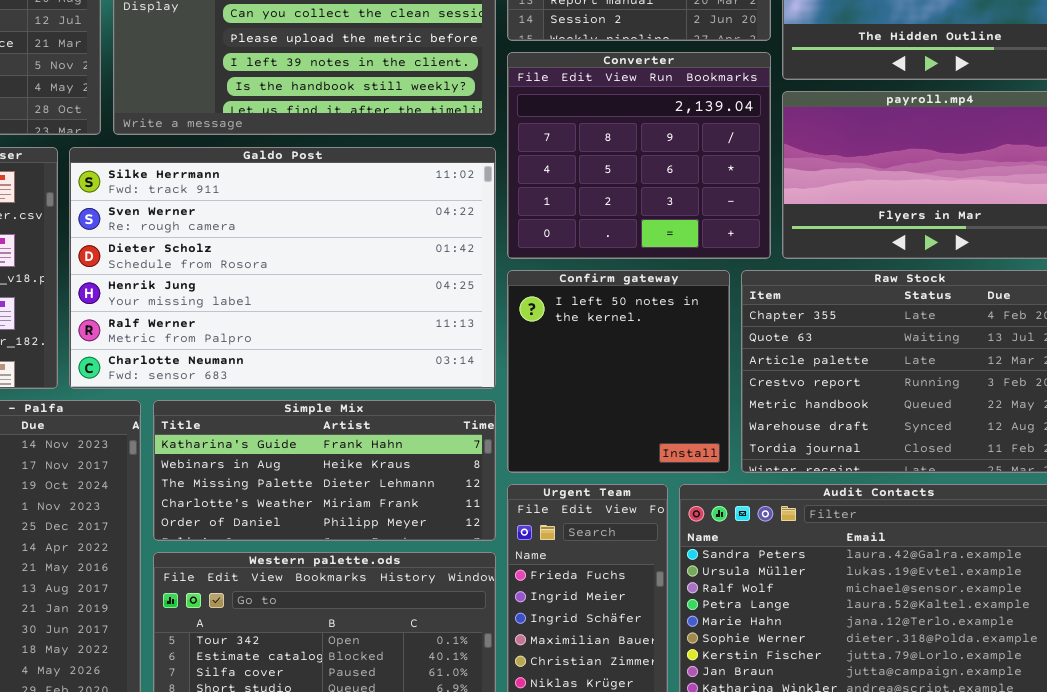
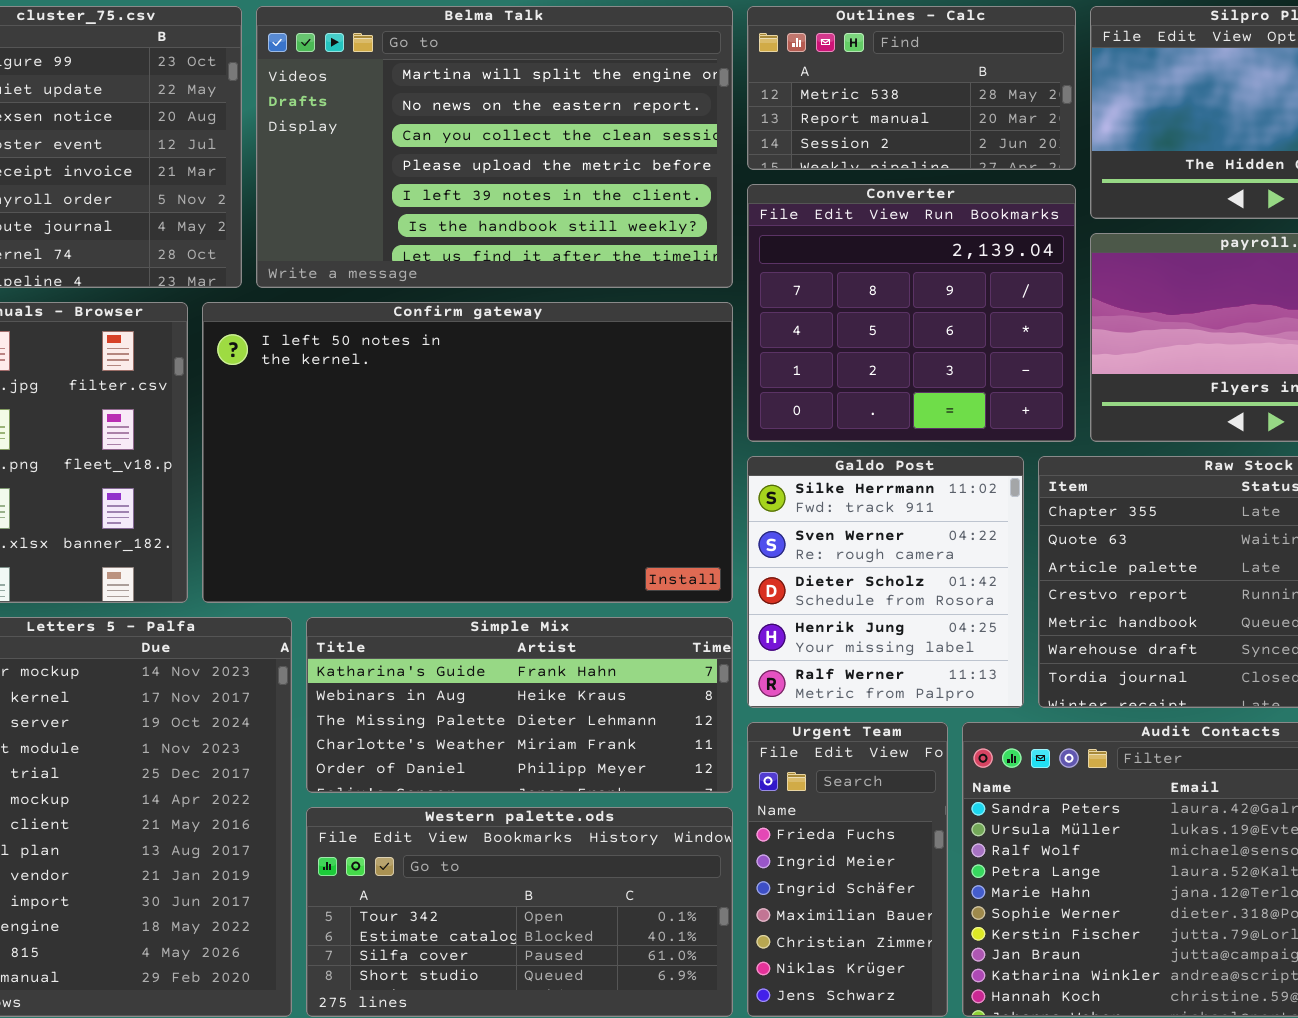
Galdo Post: [69,147,496,389] -> [747,456,1024,708], moved, resized
Confirm gateway: [507,270,730,473] -> [202,302,733,603], moved, resized

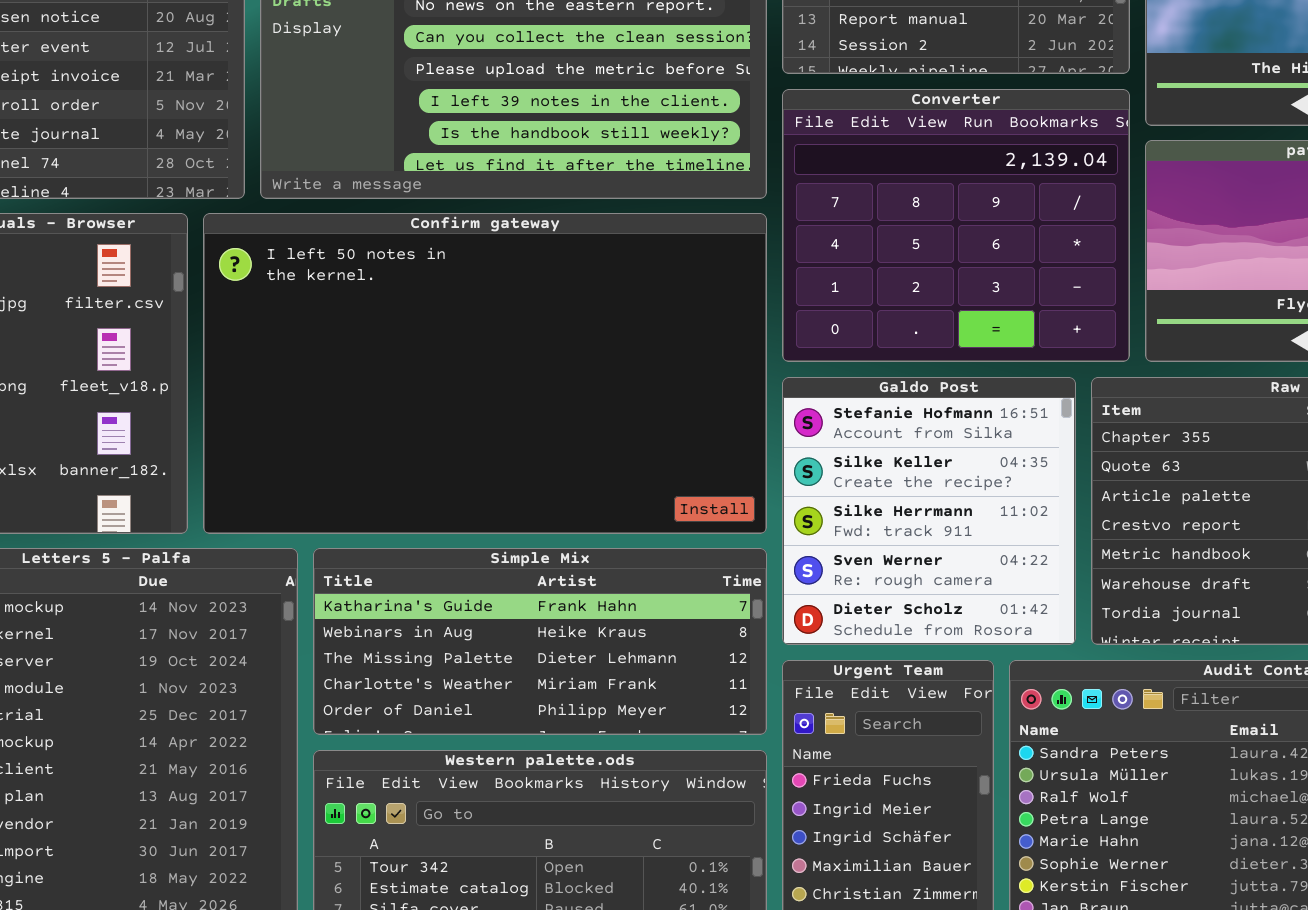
Galdo Post: [747,456,1024,708] -> [782,377,1076,645], scrolled up 2 rows

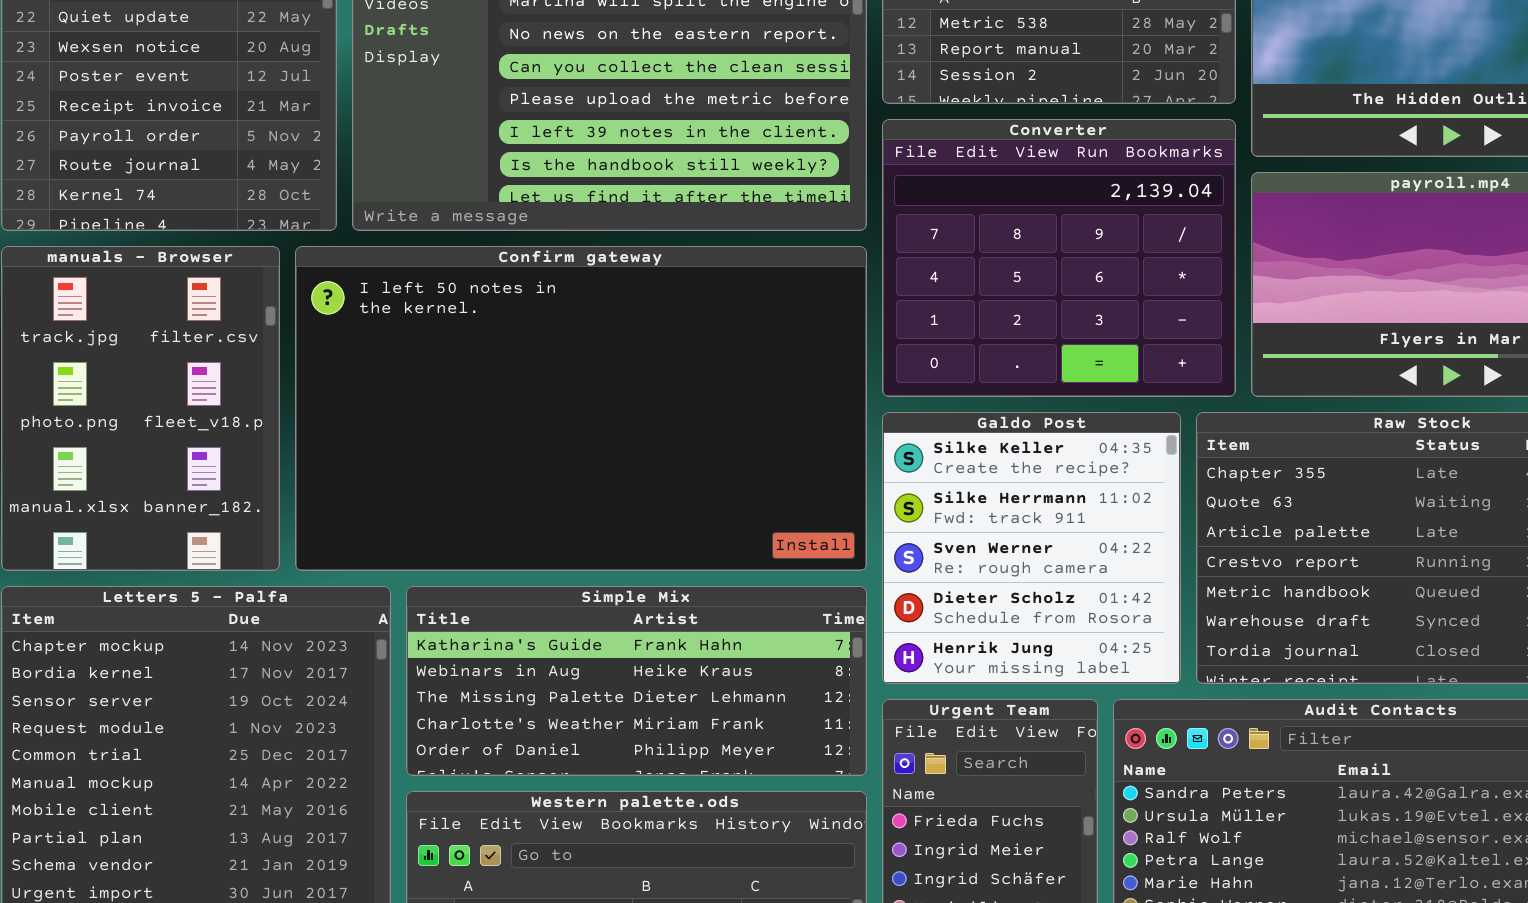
Galdo Post: [782,377,1076,645] -> [882,412,1181,684], scrolled down 1 row

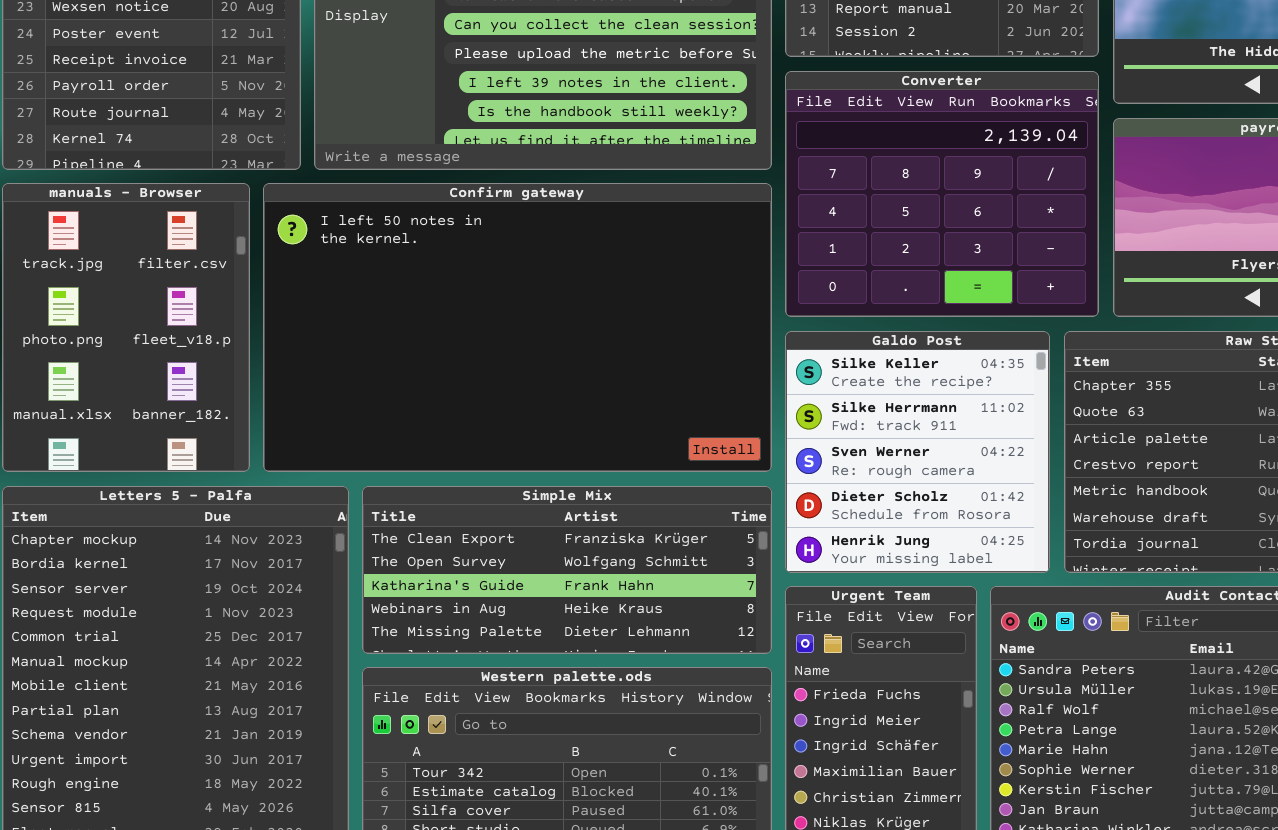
Simple Mix: [406,586,867,776] -> [362,486,772,654], scrolled up 2 rows

